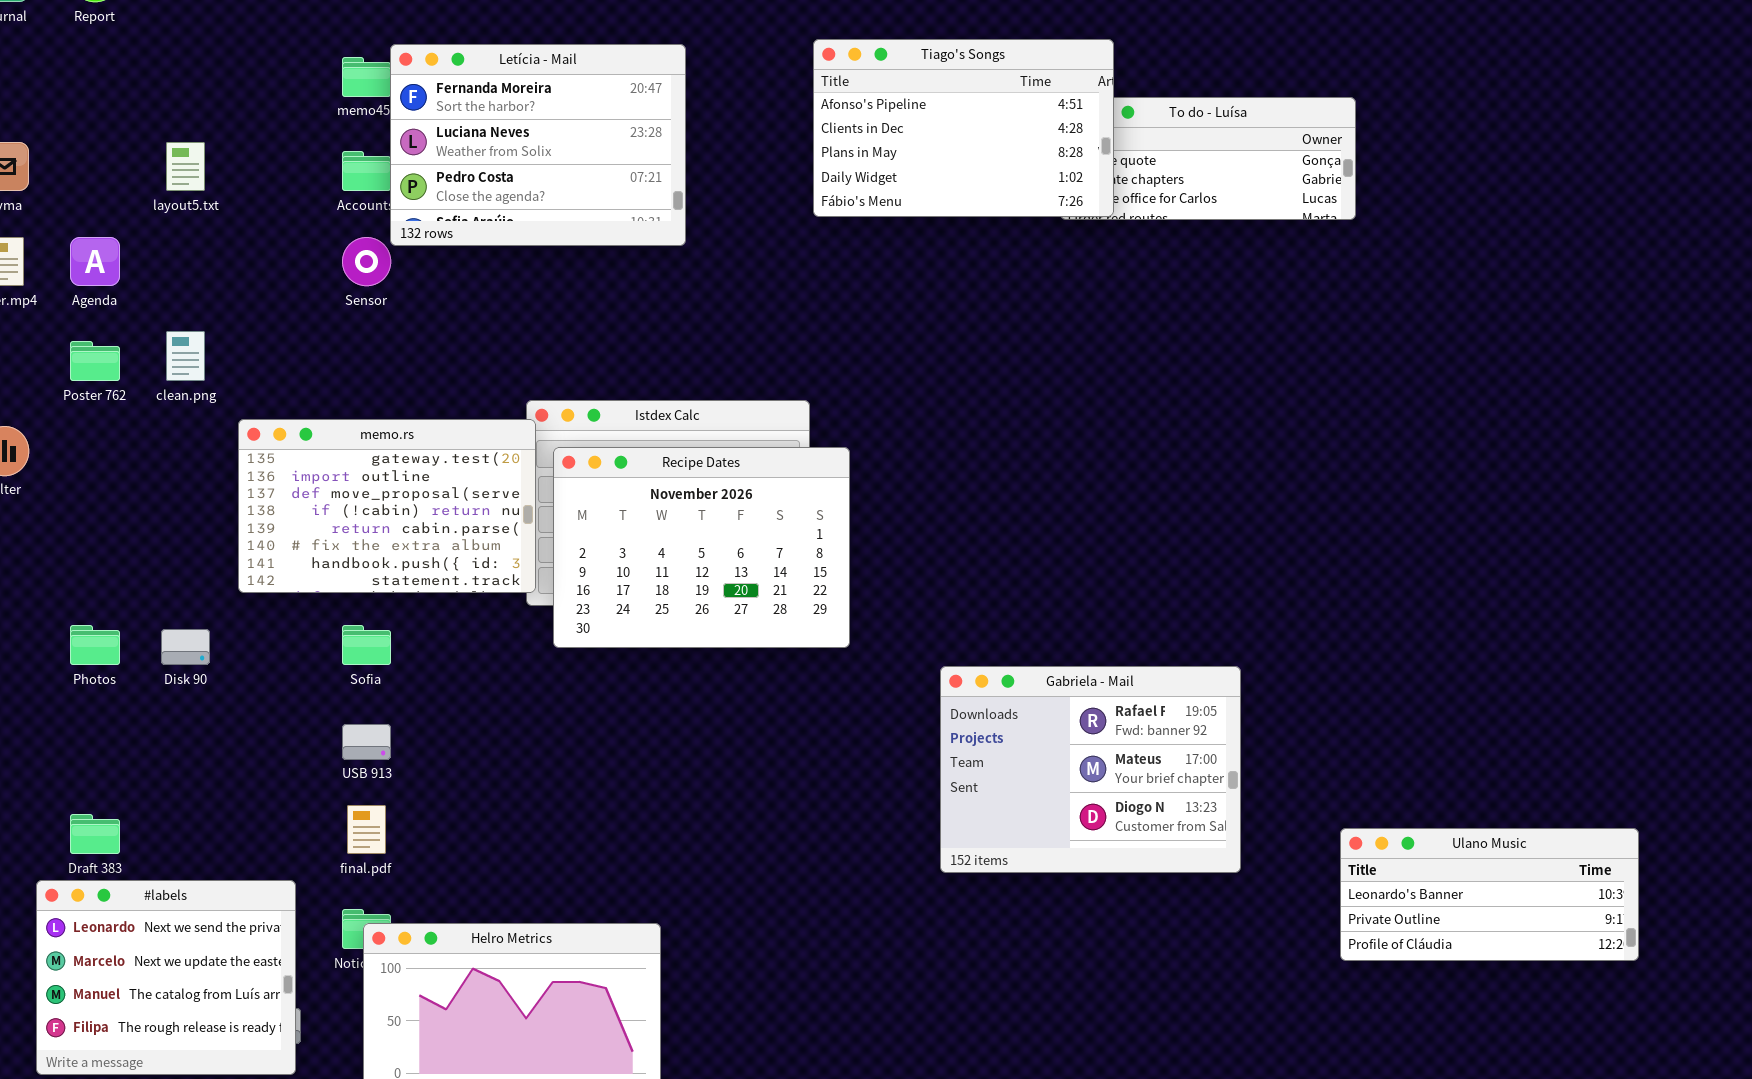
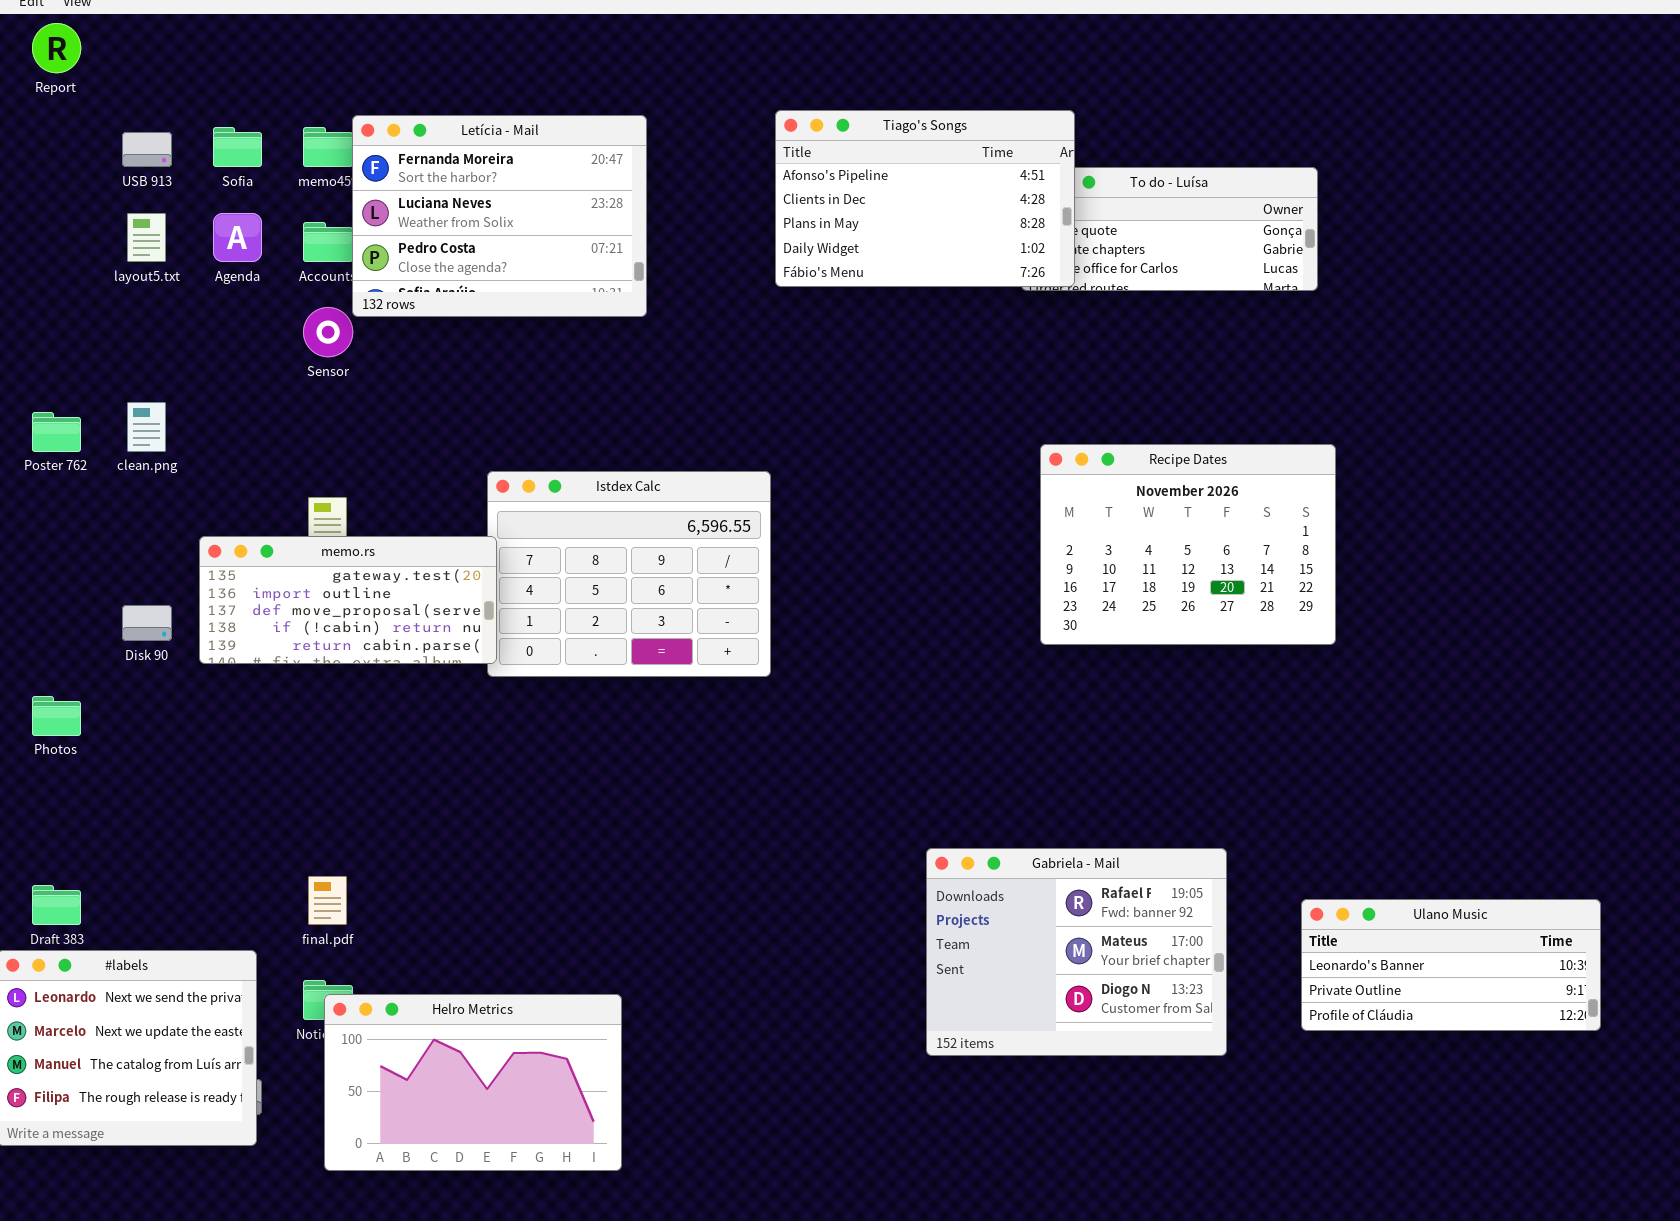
Agenda: [70,237,120,286] -> [213,213,262,262], moved
memo.rs: [238,419,536,593] -> [199,536,497,664], resized
Recipe Dates: [553,447,850,648] -> [1040,444,1336,645], moved
Sofia: [342,625,391,665] -> [213,127,262,167], moved
Disk 90: [161,629,210,665] -> [122,605,172,641], moved
Gabriela - Mail: [940,666,1241,873] -> [926,848,1227,1056], moved
USB 913: [342,724,391,760] -> [122,132,172,167], moved

